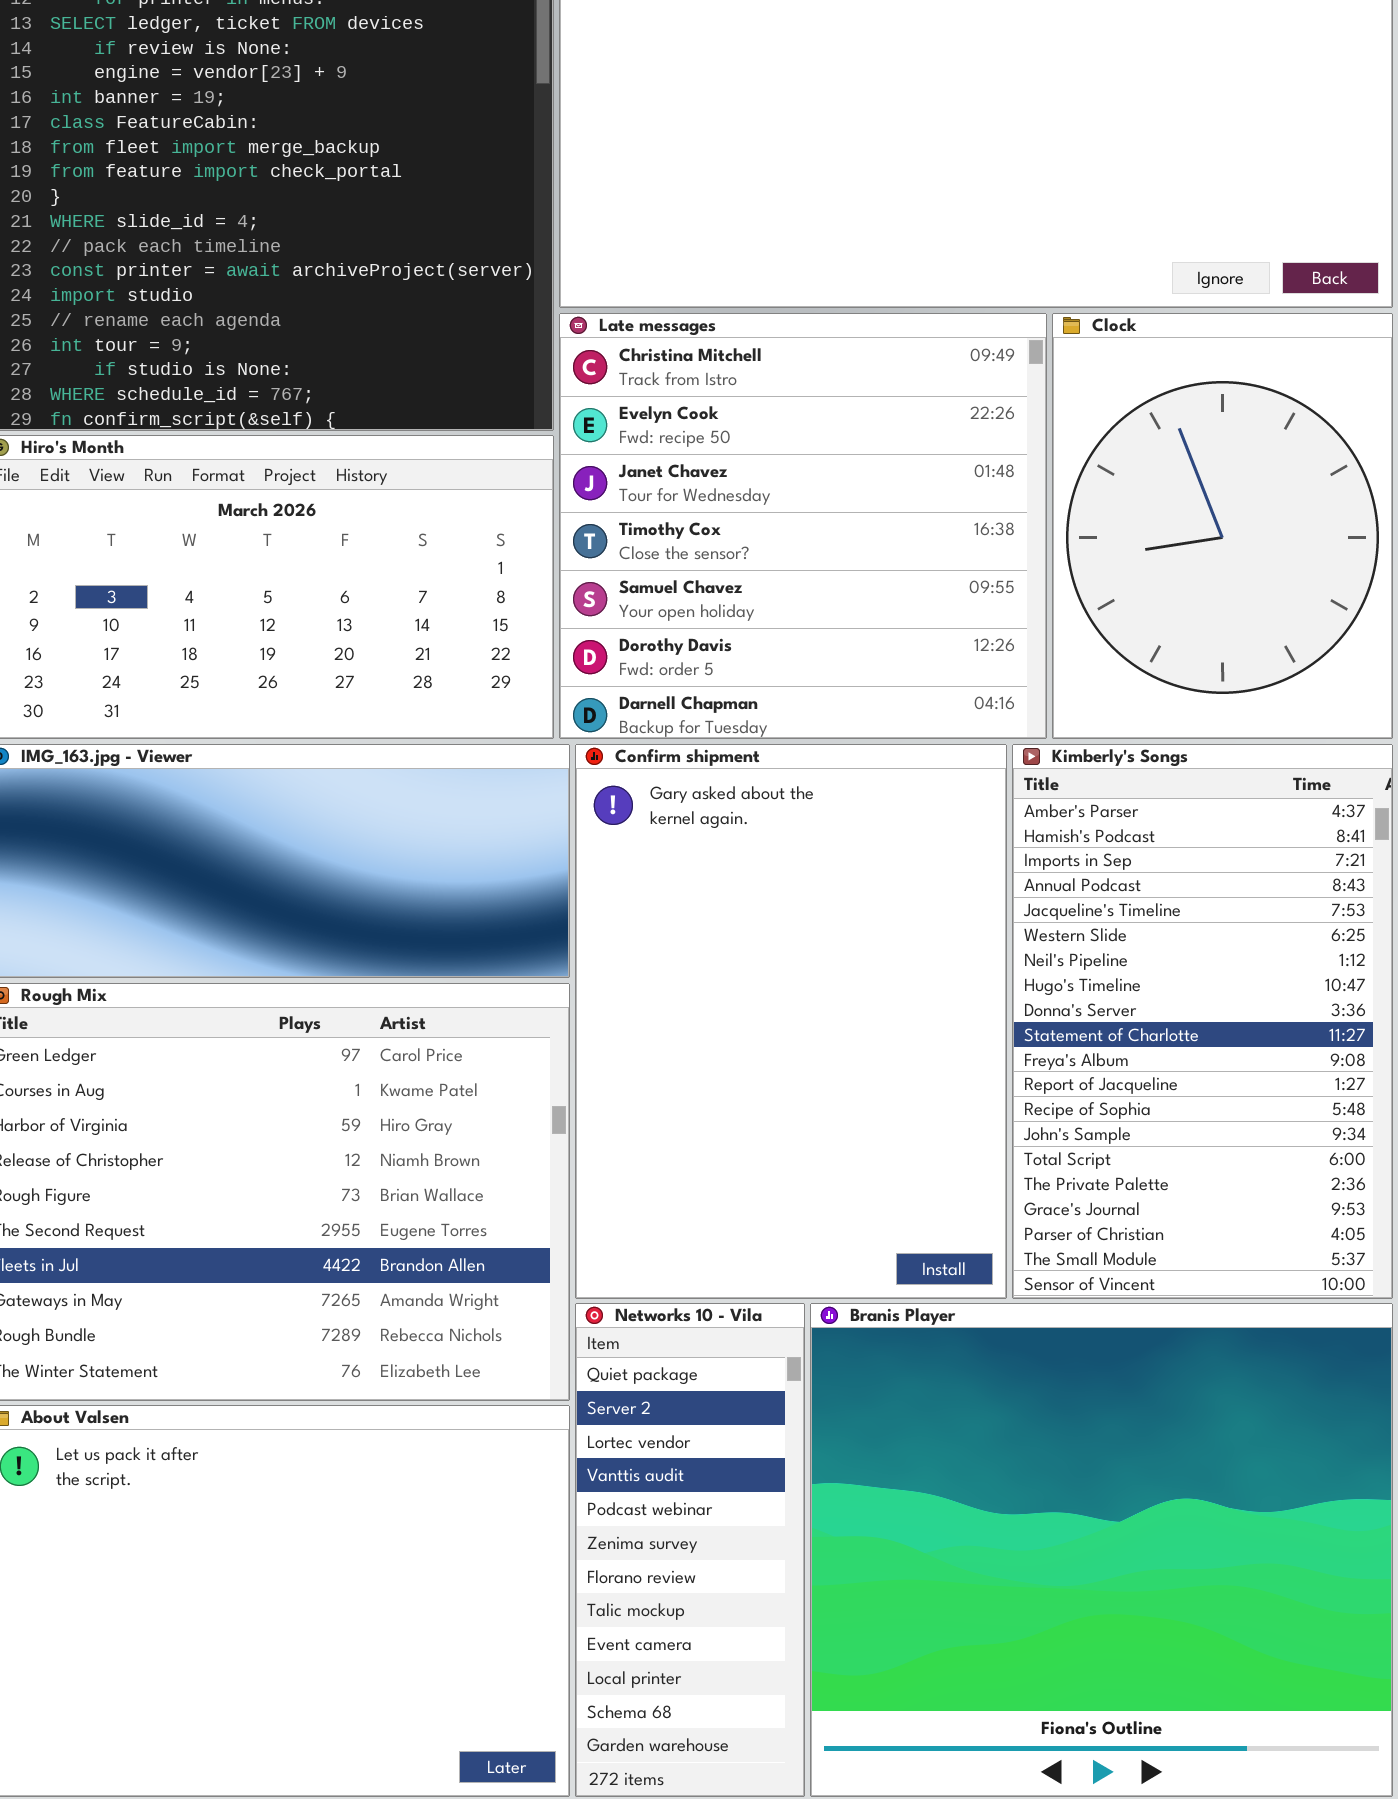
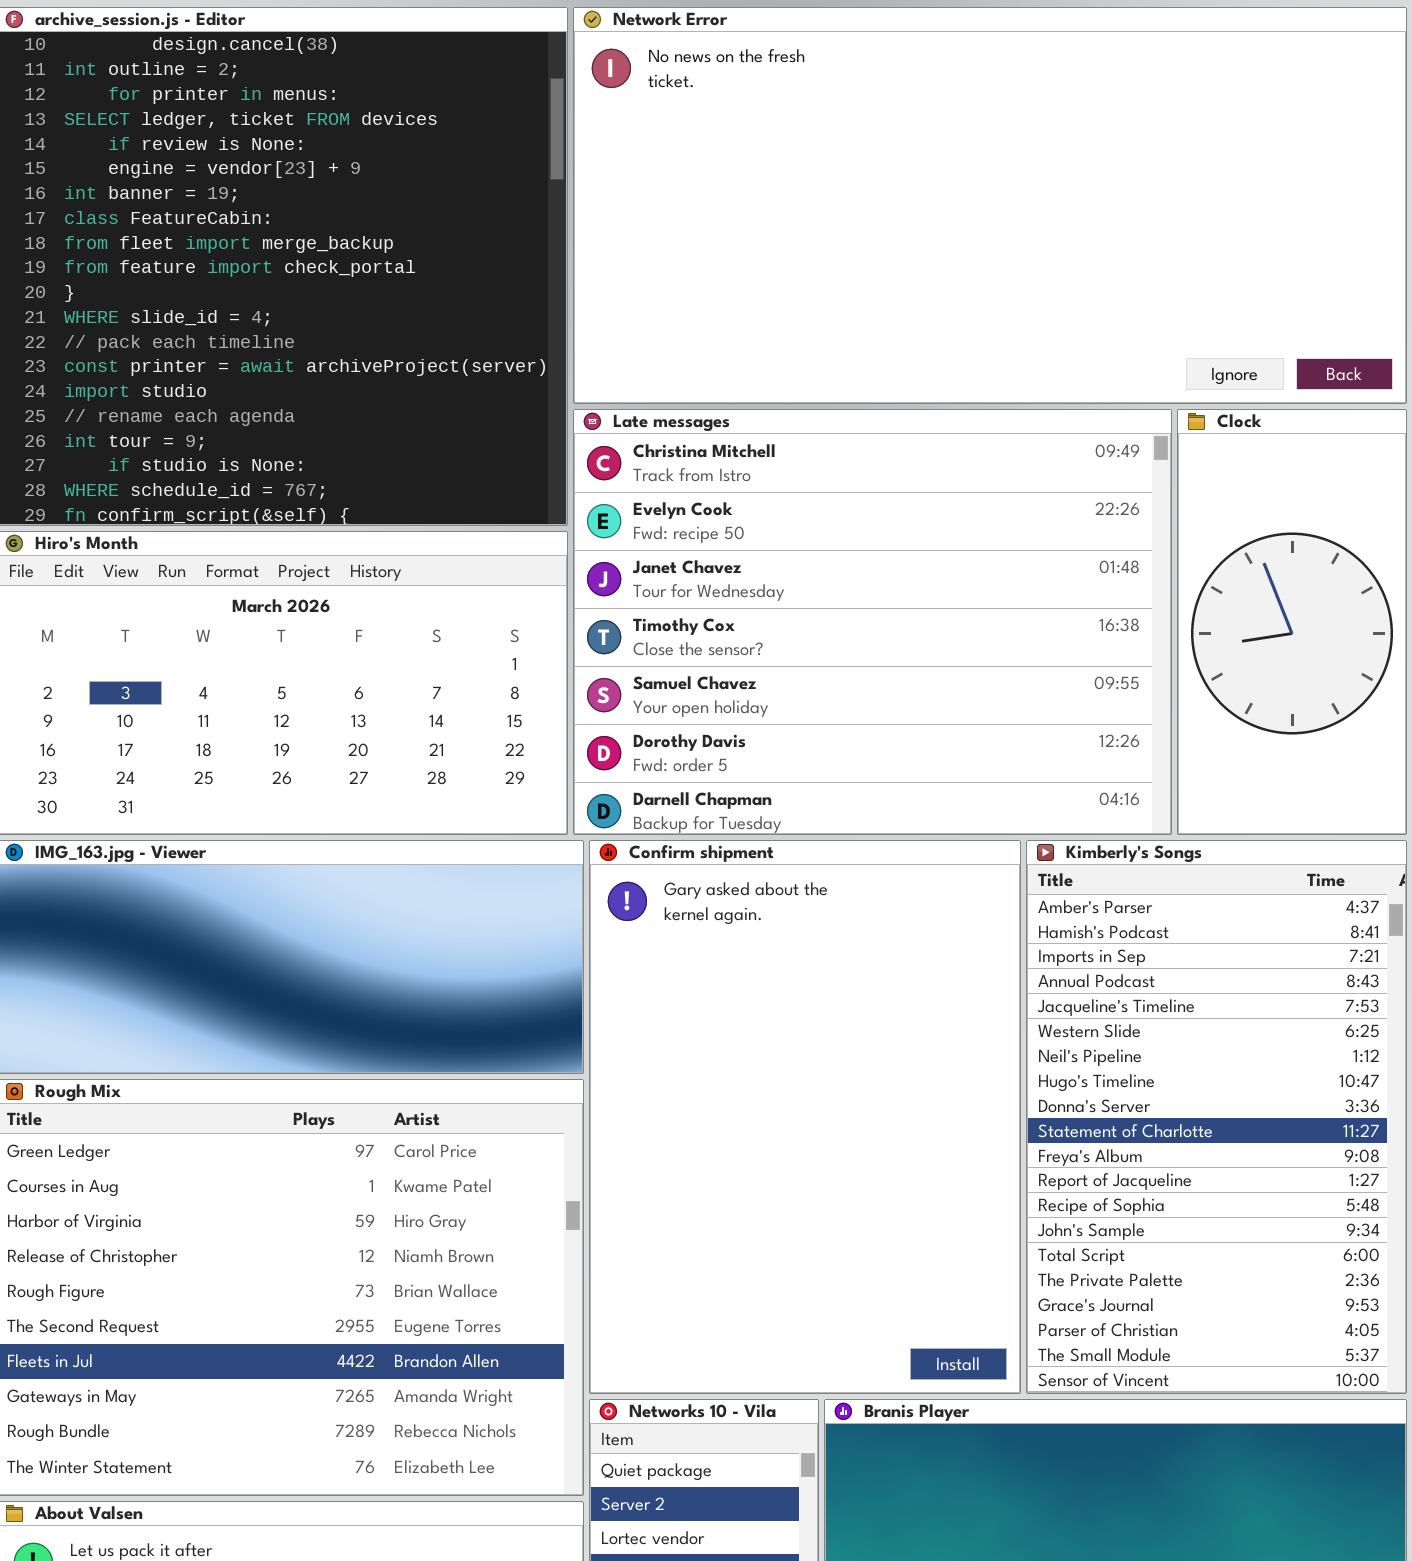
Late messages: [559,313,1047,739] -> [573,409,1172,835], resized
Clock: [1052,313,1393,739] -> [1177,409,1407,835], resized

